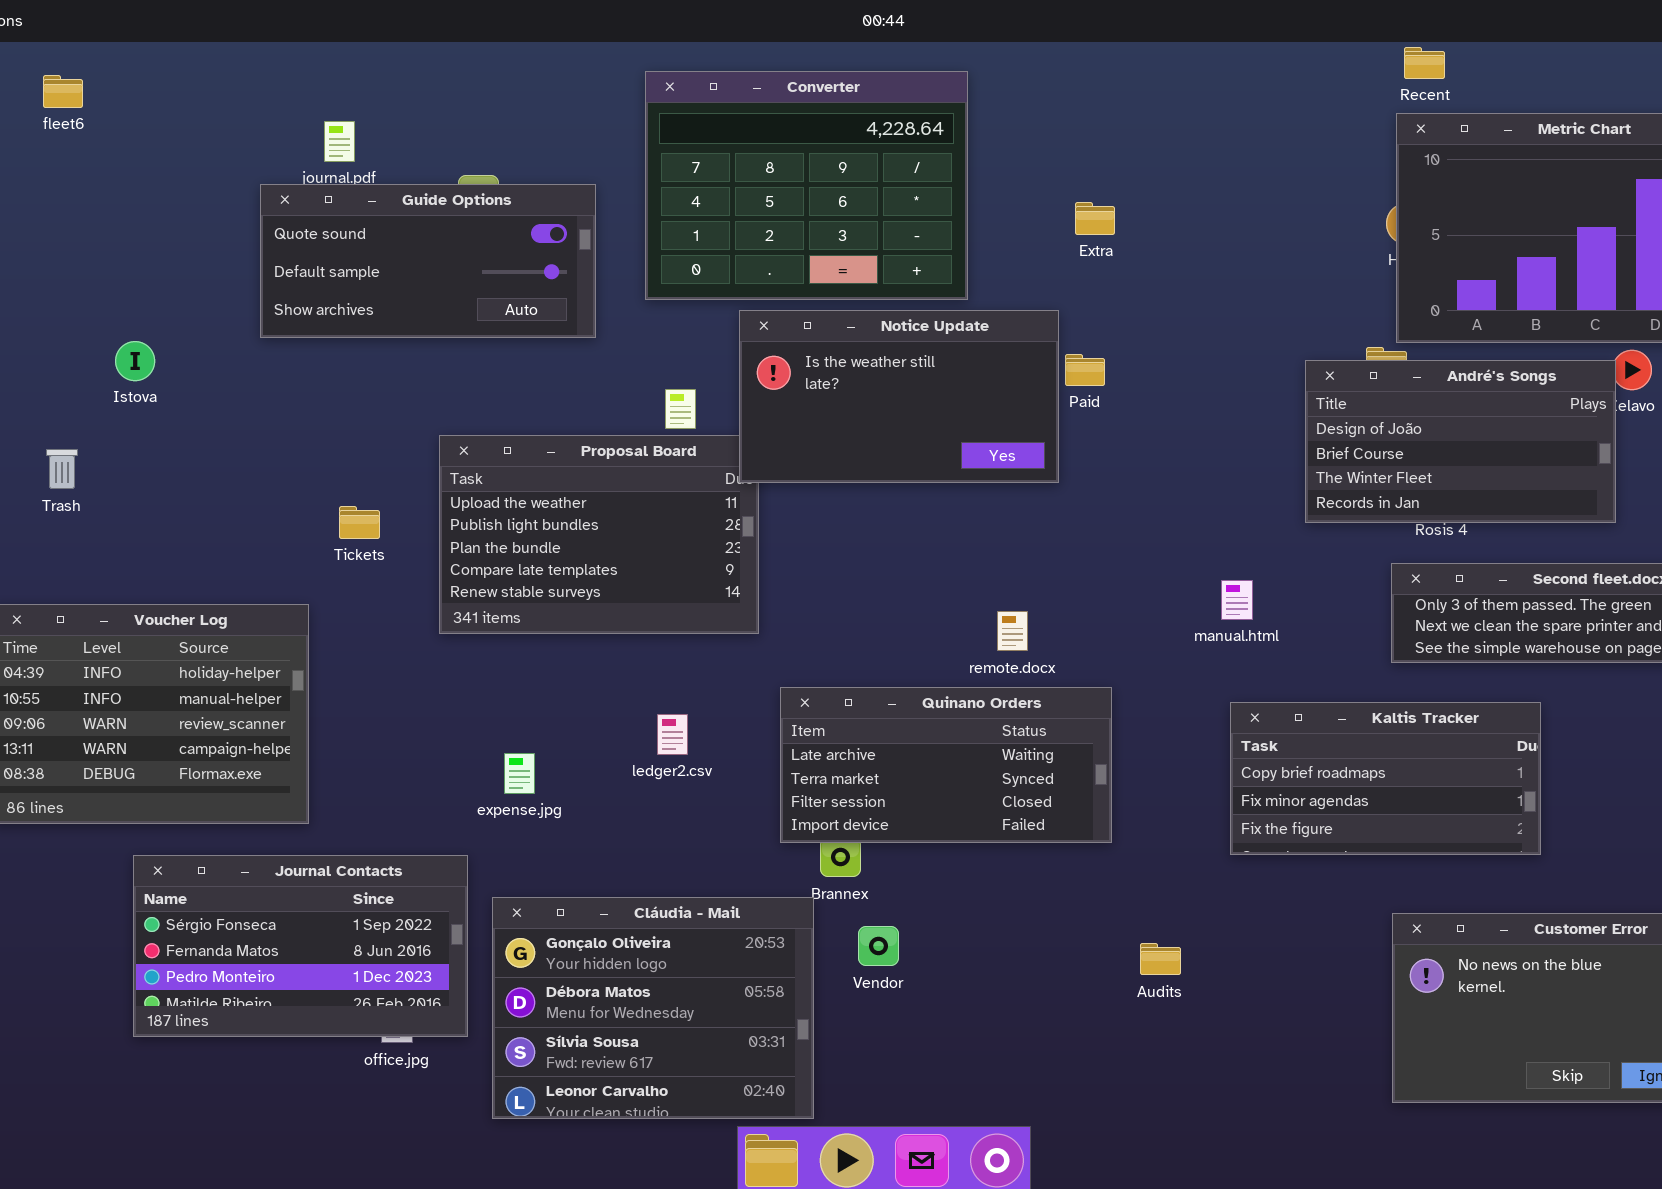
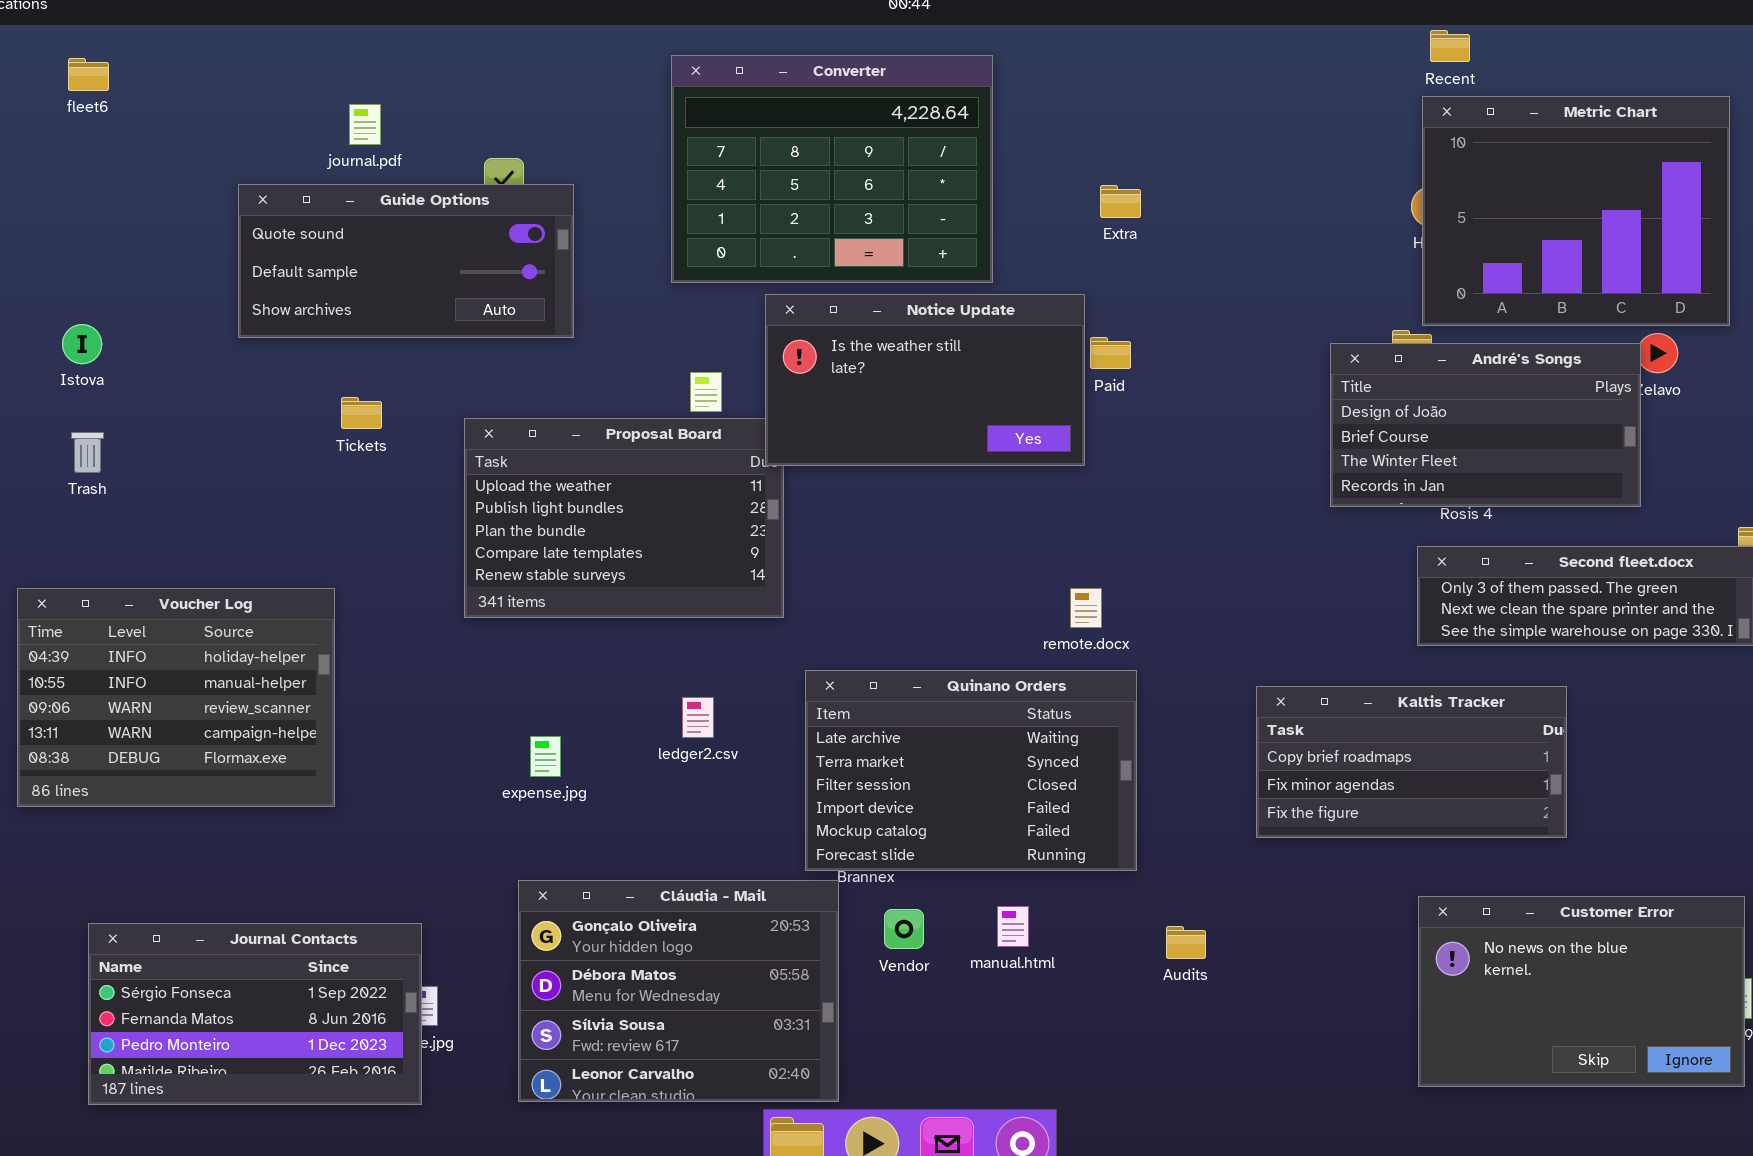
Guide Options: [260,184,596,338] -> [238,184,574,338], moved
Istova: [115,341,155,381] -> [62,324,102,364], moved
Tickets: [339,506,380,539] -> [341,397,382,429], moved
manual.html: [1221,580,1253,620] -> [997,906,1029,947], moved
remote.docx: [997,611,1028,651] -> [1070,588,1102,628], moved
Quinano Orders: [780,687,1112,843] -> [805,670,1137,871], resized
Journal Contacts: [133,855,468,1037] -> [88,923,422,1105], moved

